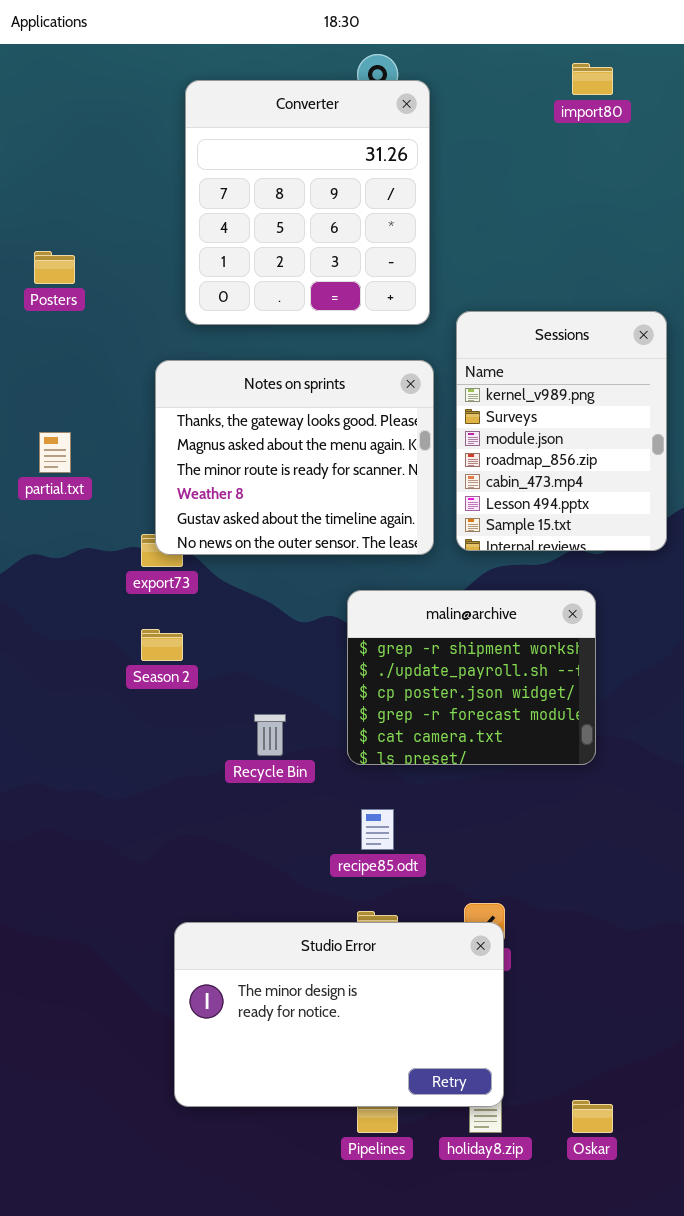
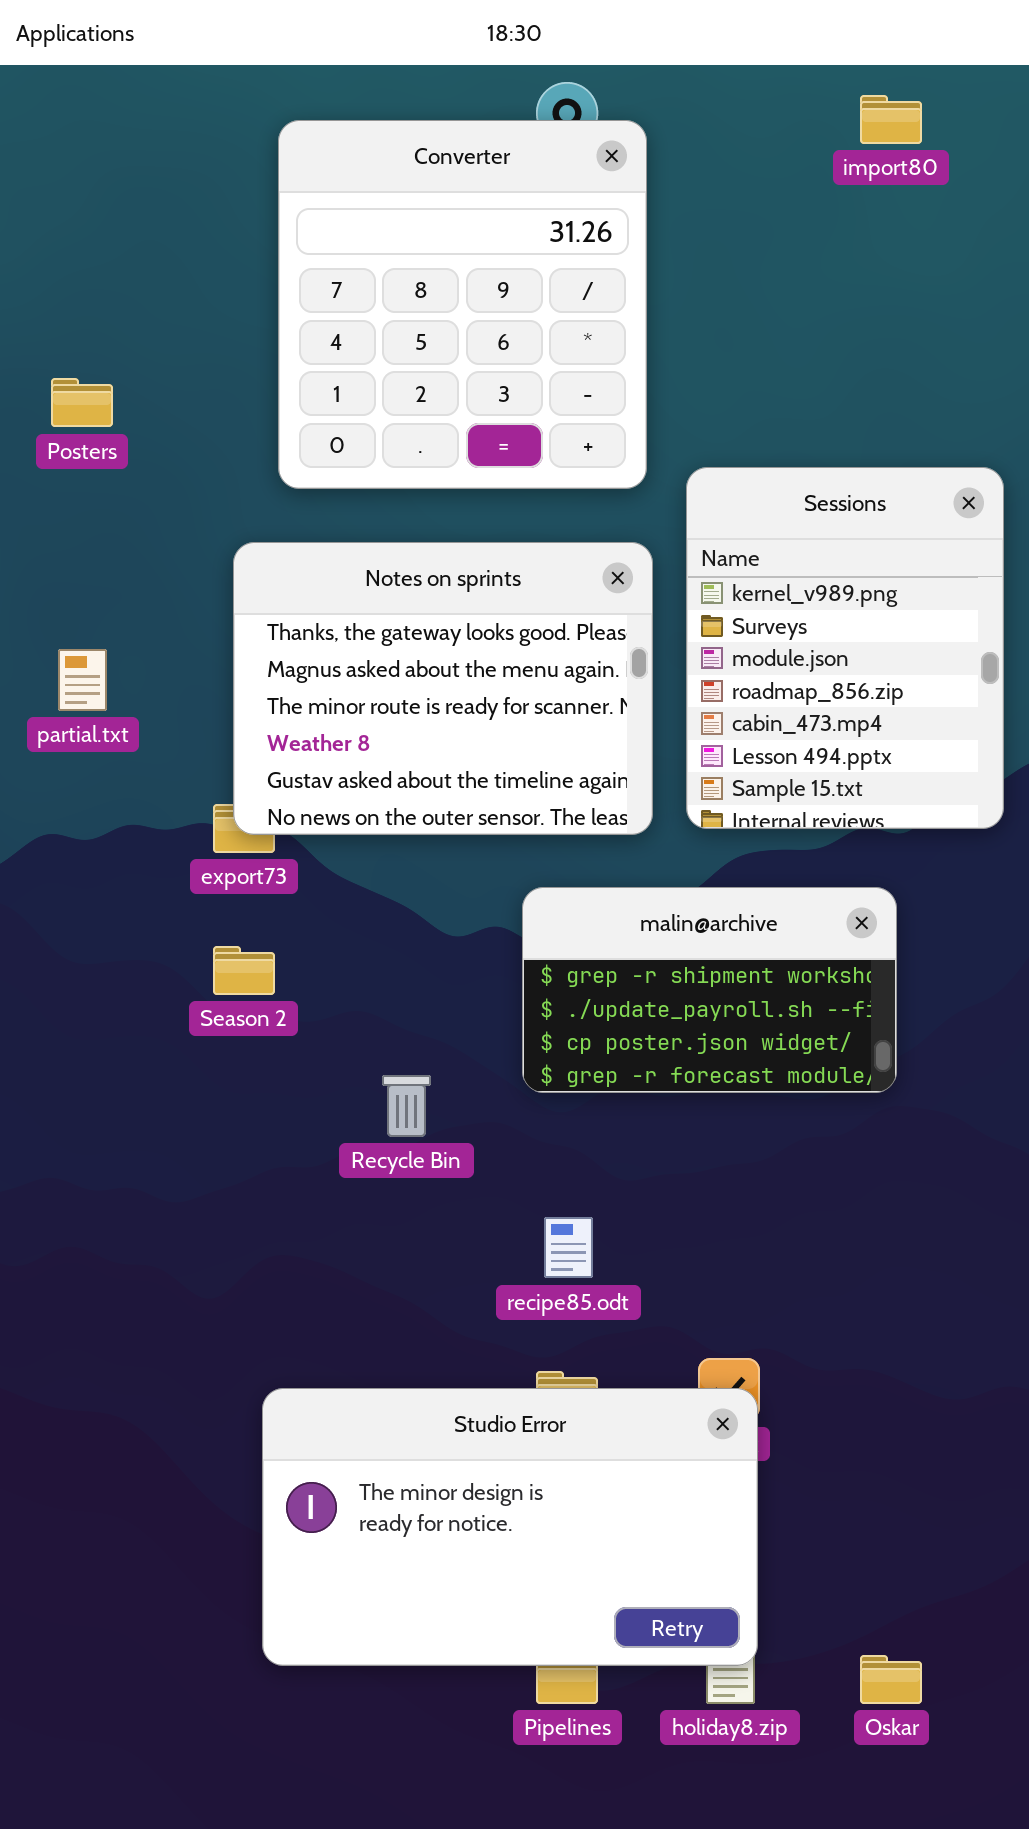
malin@archive: [347,590,596,765] -> [522,887,897,1093], resized

